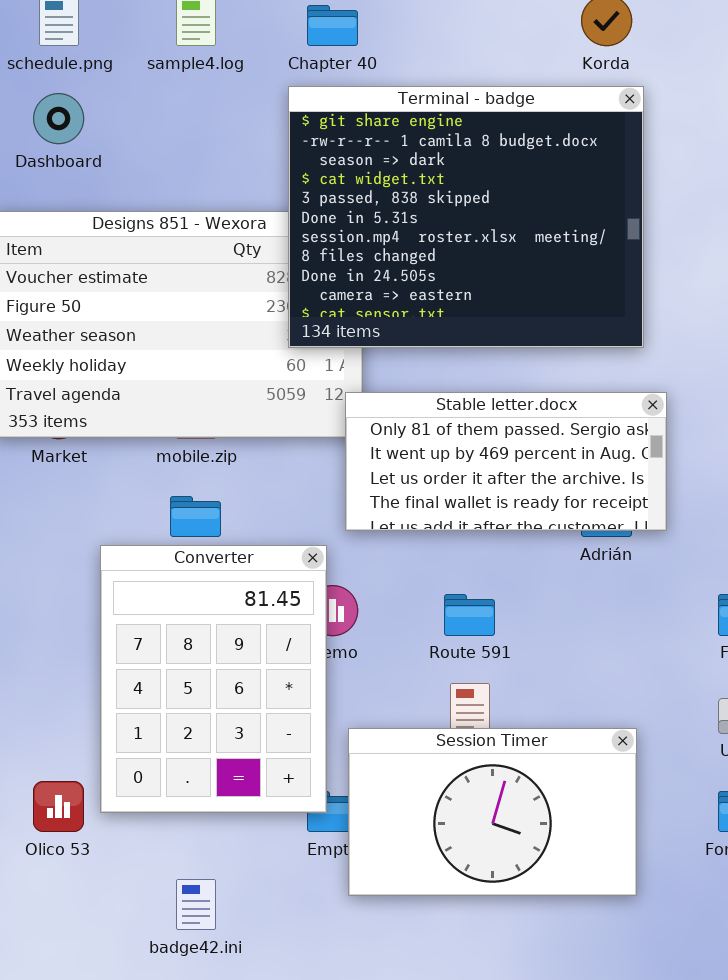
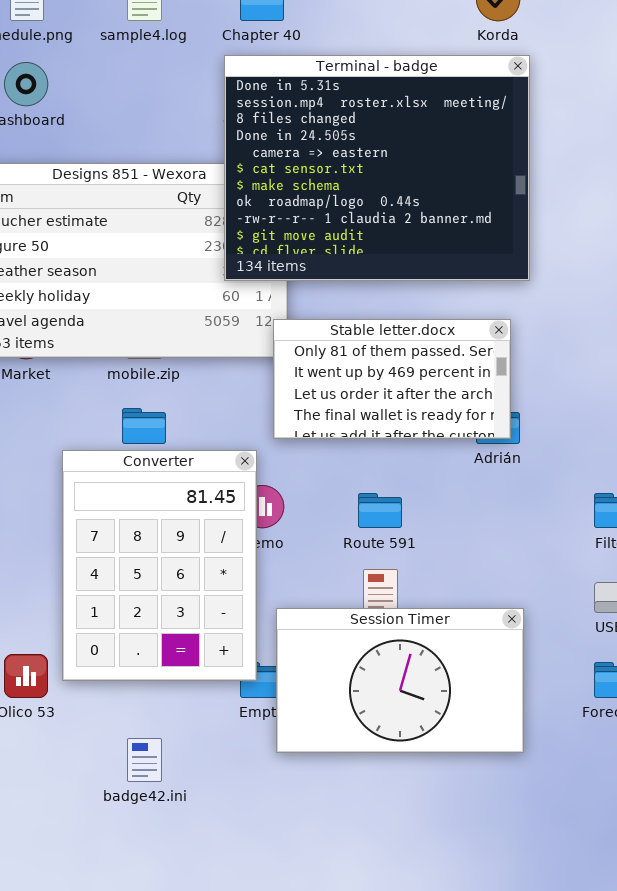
Terminal - badge: [288,86,644,348] -> [224,55,530,281], scrolled down 5 rows
Stable letter.docx: [345,392,667,531] -> [273,319,511,439], resized

